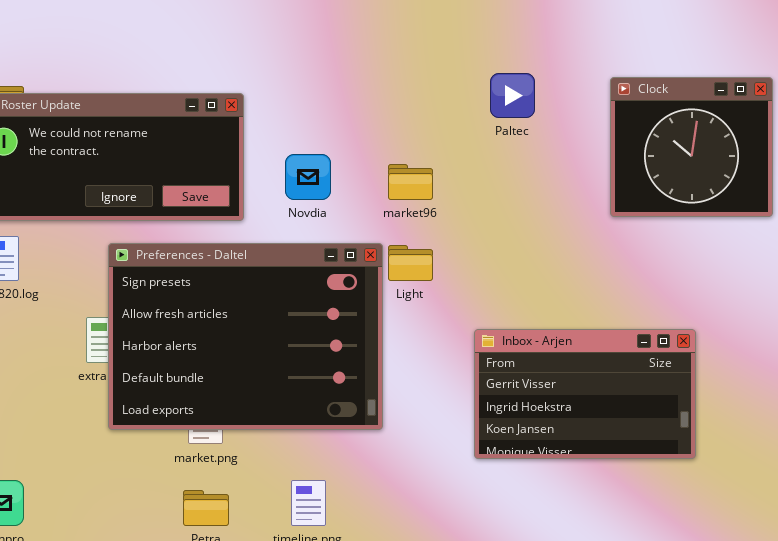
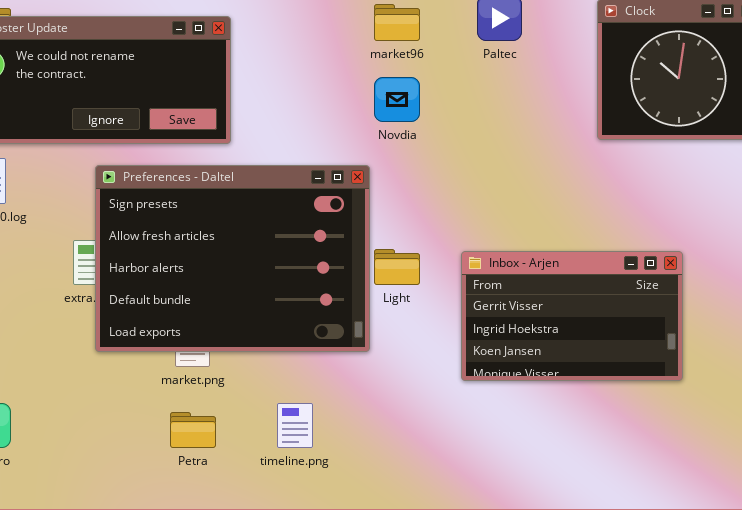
Novdia: [285,154,331,200] -> [374,77,420,122], moved
market96: [388,164,433,200] -> [374,4,420,41], moved
Light: [388,245,433,281] -> [374,249,420,285], moved

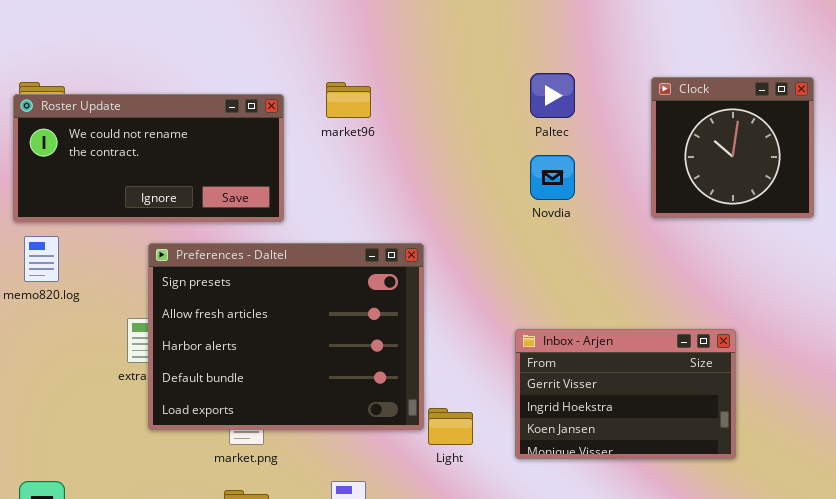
market96: [374,4,420,41] -> [326,82,371,118], moved
Novdia: [374,77,420,122] -> [530,155,575,200], moved
Light: [374,249,420,285] -> [428,408,473,445], moved

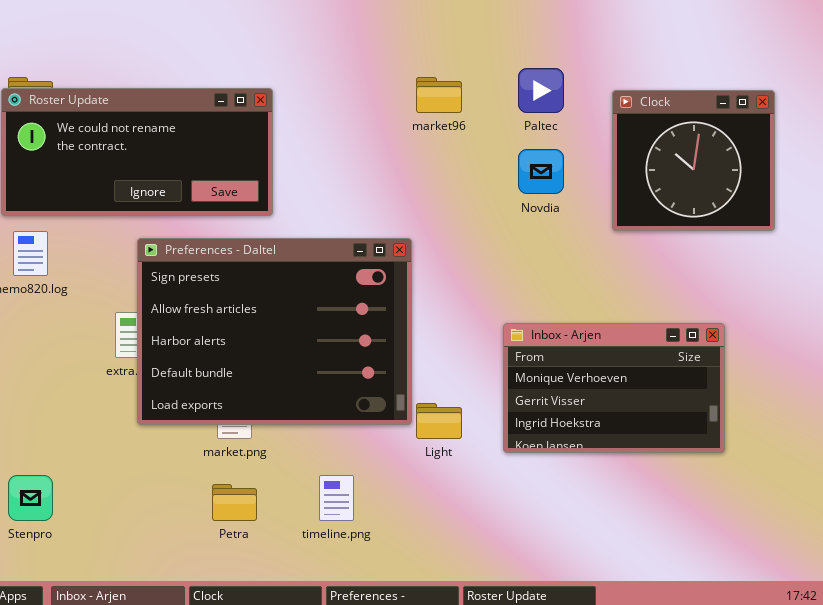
Clock: [651,77,814,218] -> [612,90,775,231], moved
market96: [326,82,371,118] -> [416,77,462,113], moved
Inbox - Arjen: [515,329,736,459] -> [503,323,725,453], scrolled up 1 row

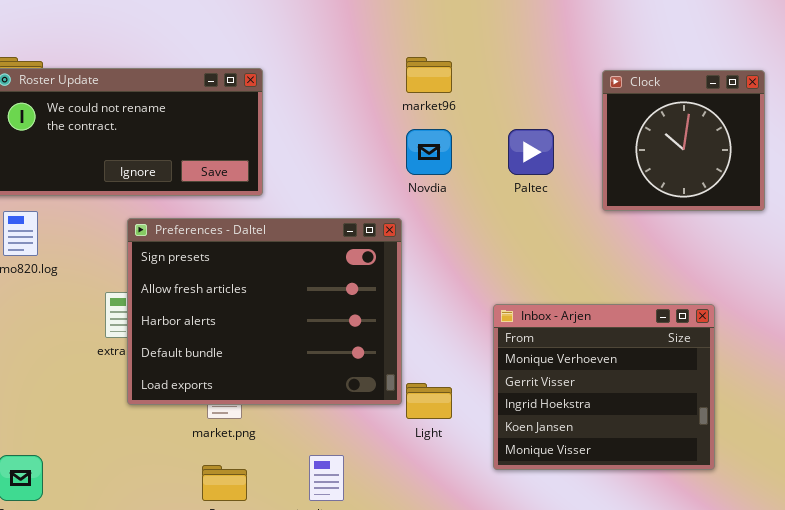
Paltec: [518,68,564,113] -> [508,129,554,175], moved
Novdia: [518,149,564,194] -> [406,129,452,175], moved
Inbox - Arjen: [503,323,725,453] -> [493,304,715,470], resized

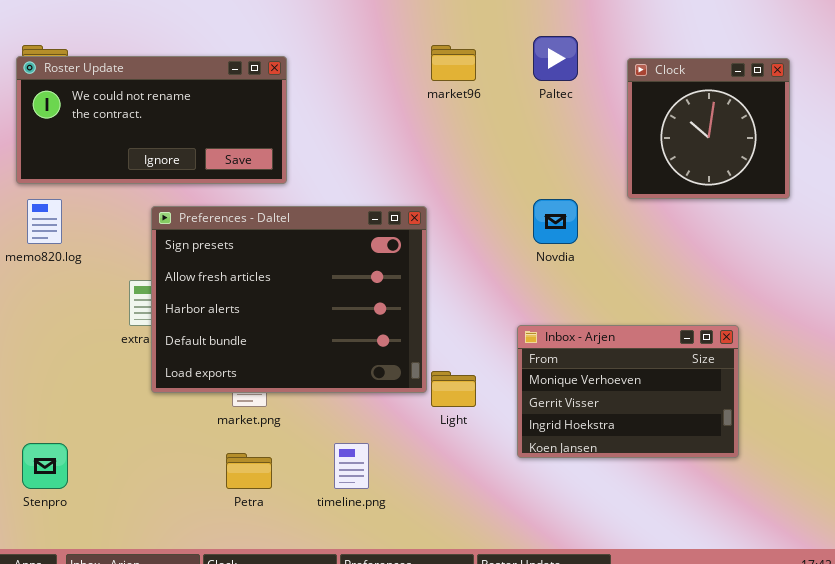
Novdia: [406,129,452,175] -> [533,199,578,244], moved
Paltec: [508,129,554,175] -> [533,36,578,81], moved
Inbox - Arjen: [493,304,715,470] -> [517,325,739,458], resized

